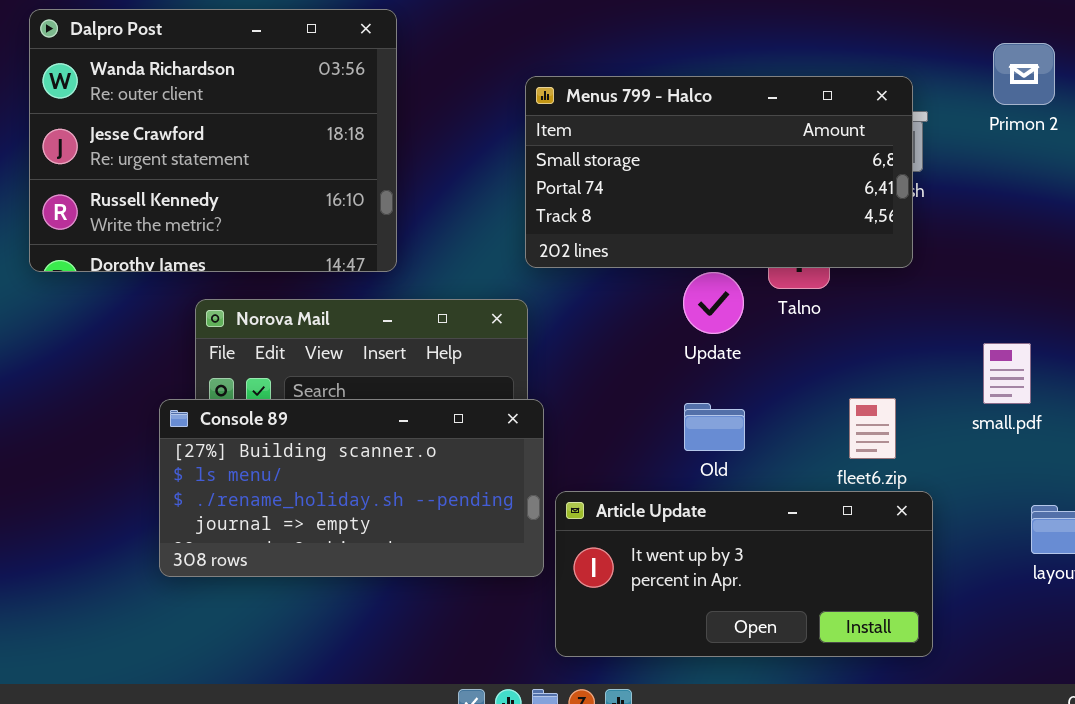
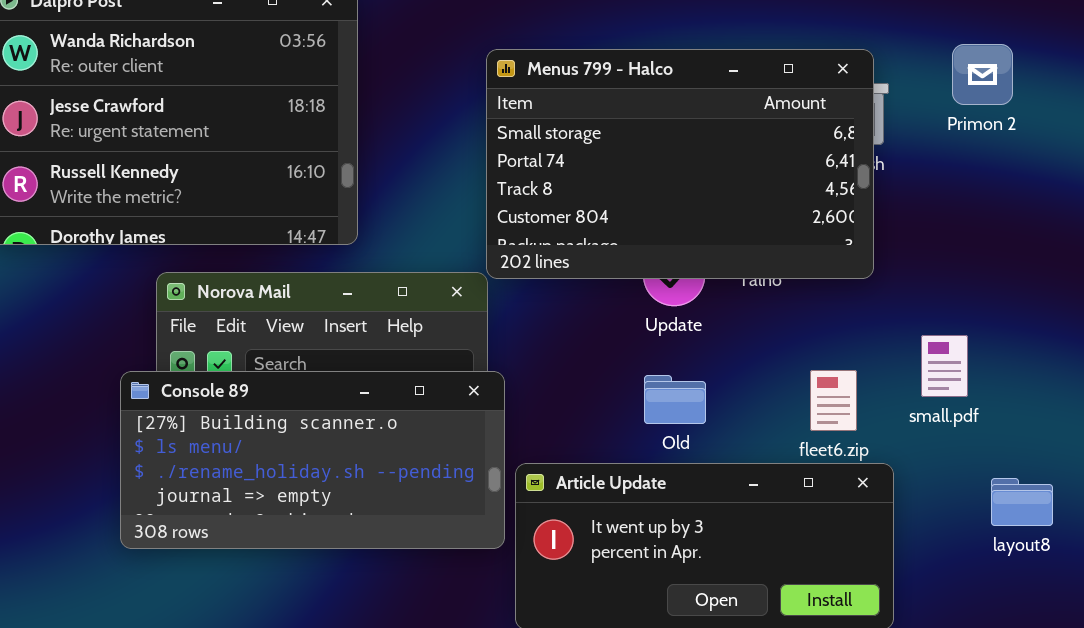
Primon 2: [993,43,1055,105] -> [952,44,1013,105], moved
Menus 799 - Halco: [525,76,913,268] -> [486,49,874,279], resized
small.pdf: [983,343,1031,404] -> [921,335,968,397], moved

